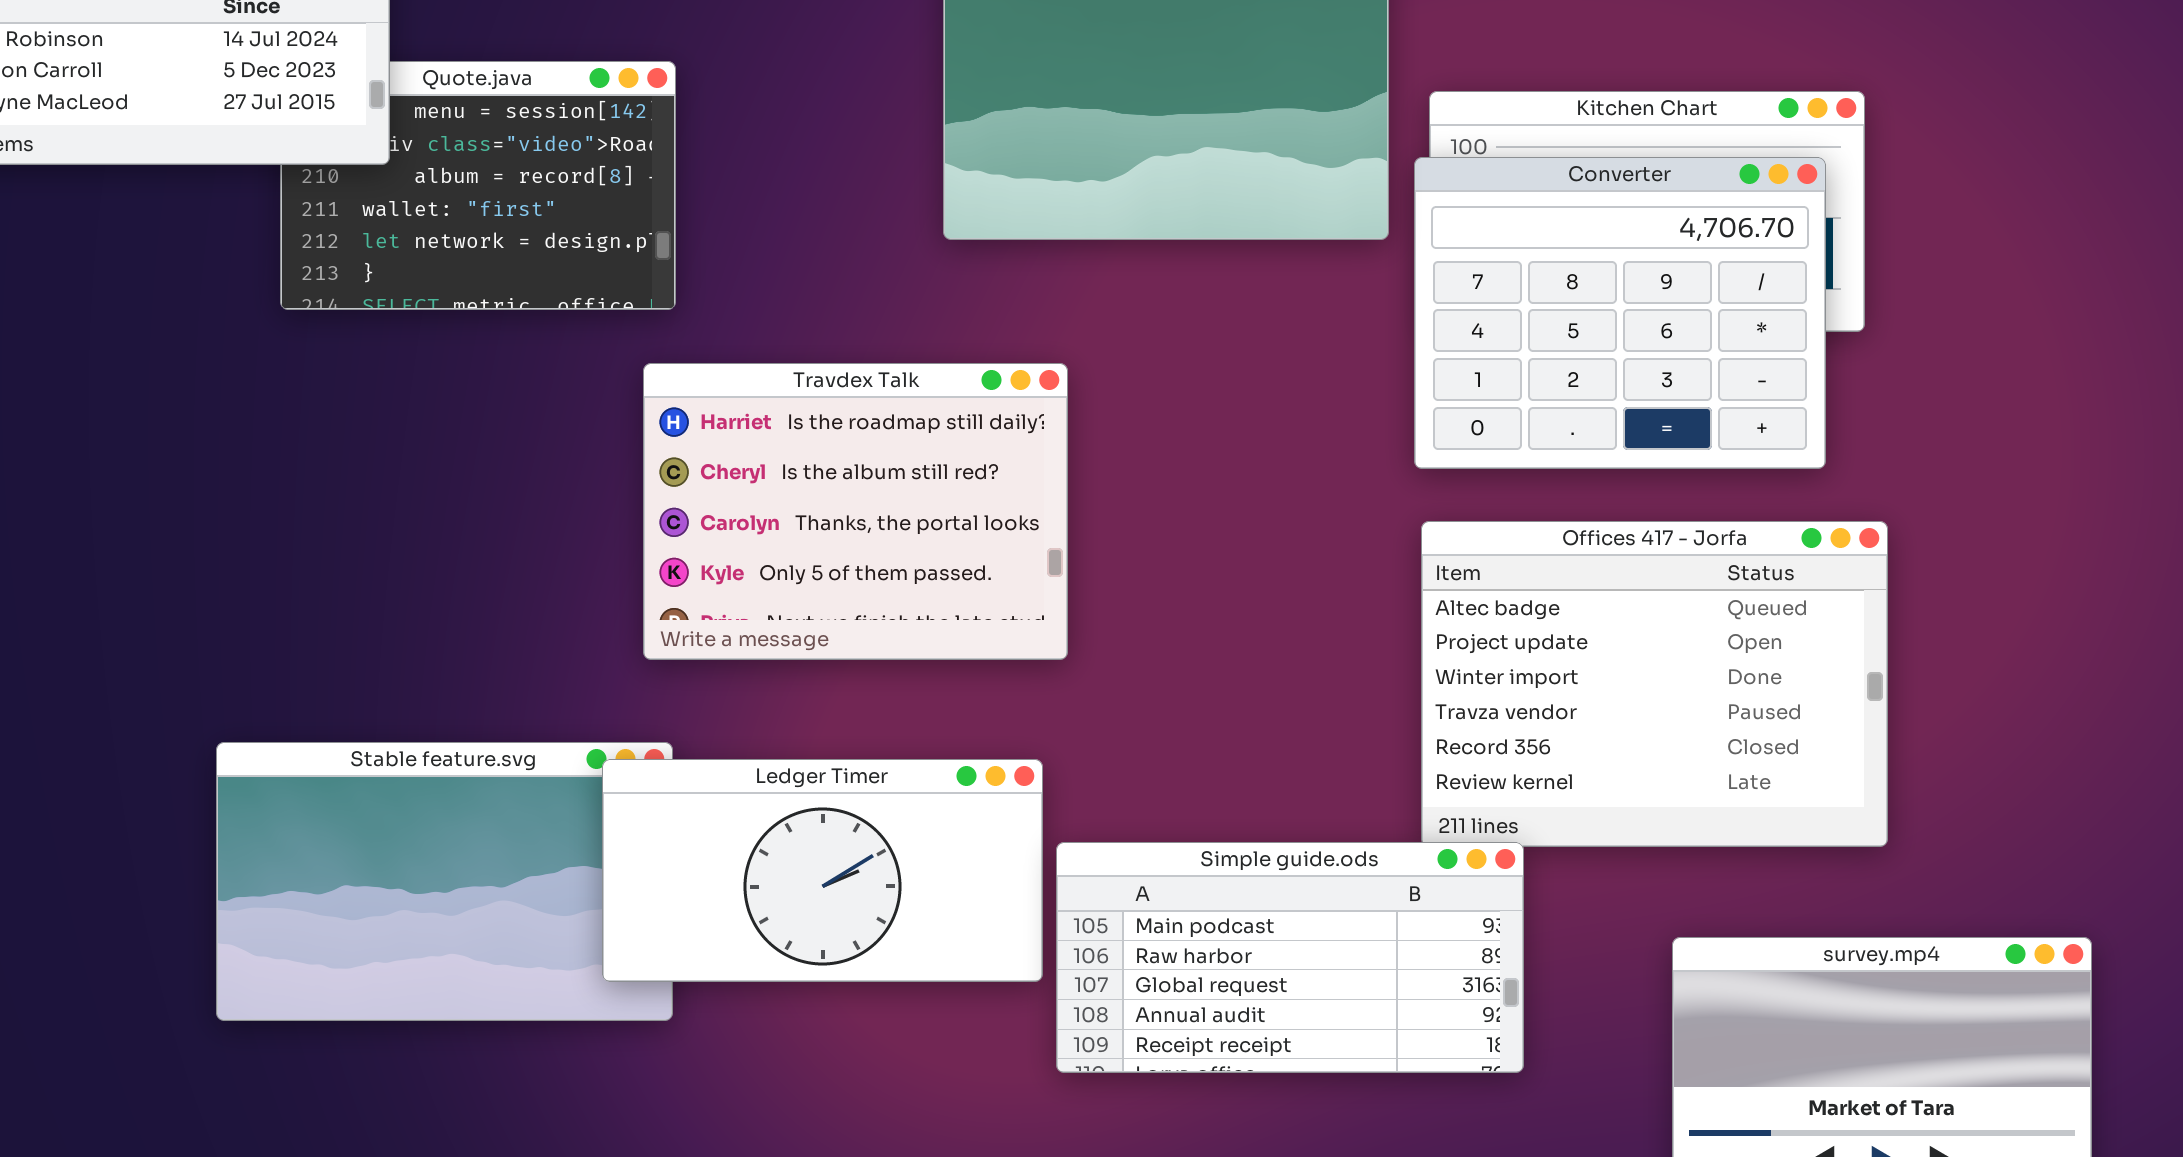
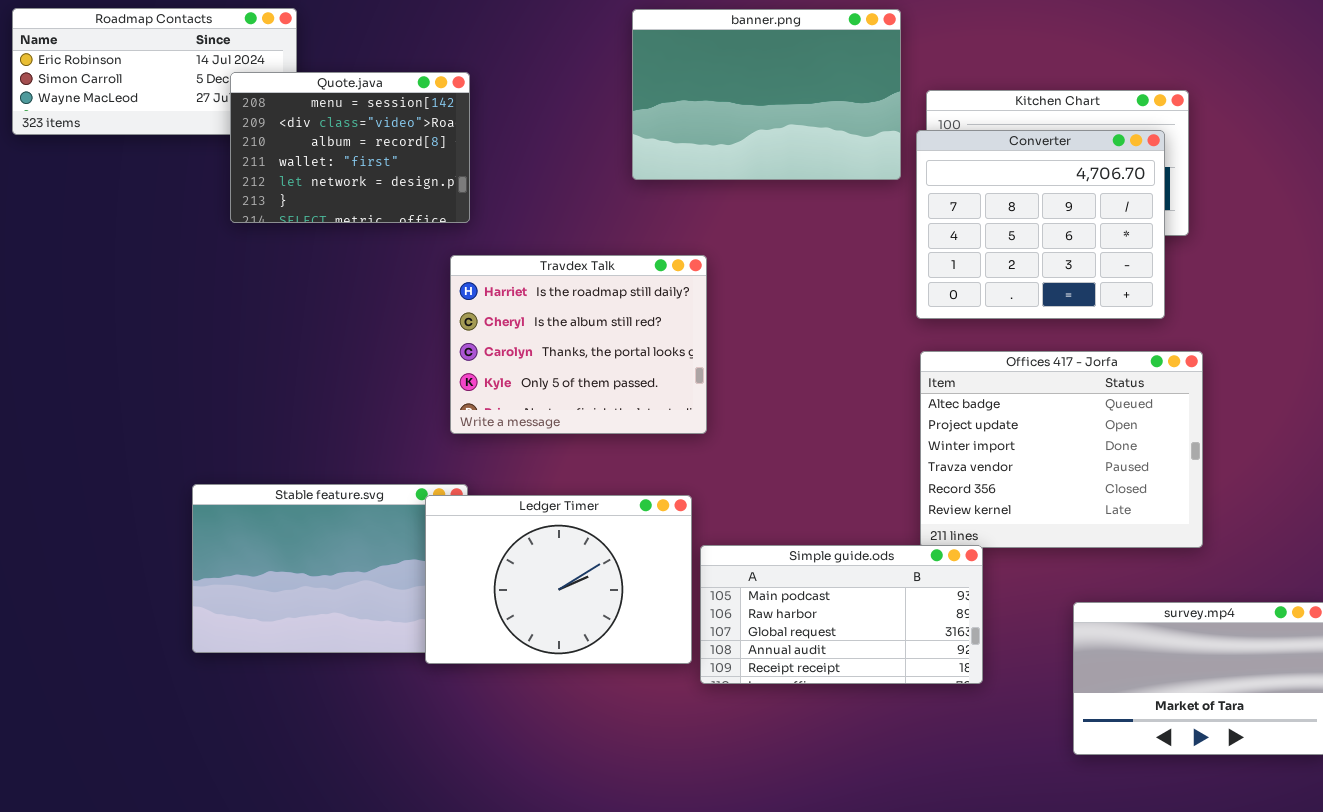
Quote.java: [280,61,676,310] -> [230,72,470,223], raised
Ledger Timer: [602,759,1043,982] -> [425,495,692,664], resized

